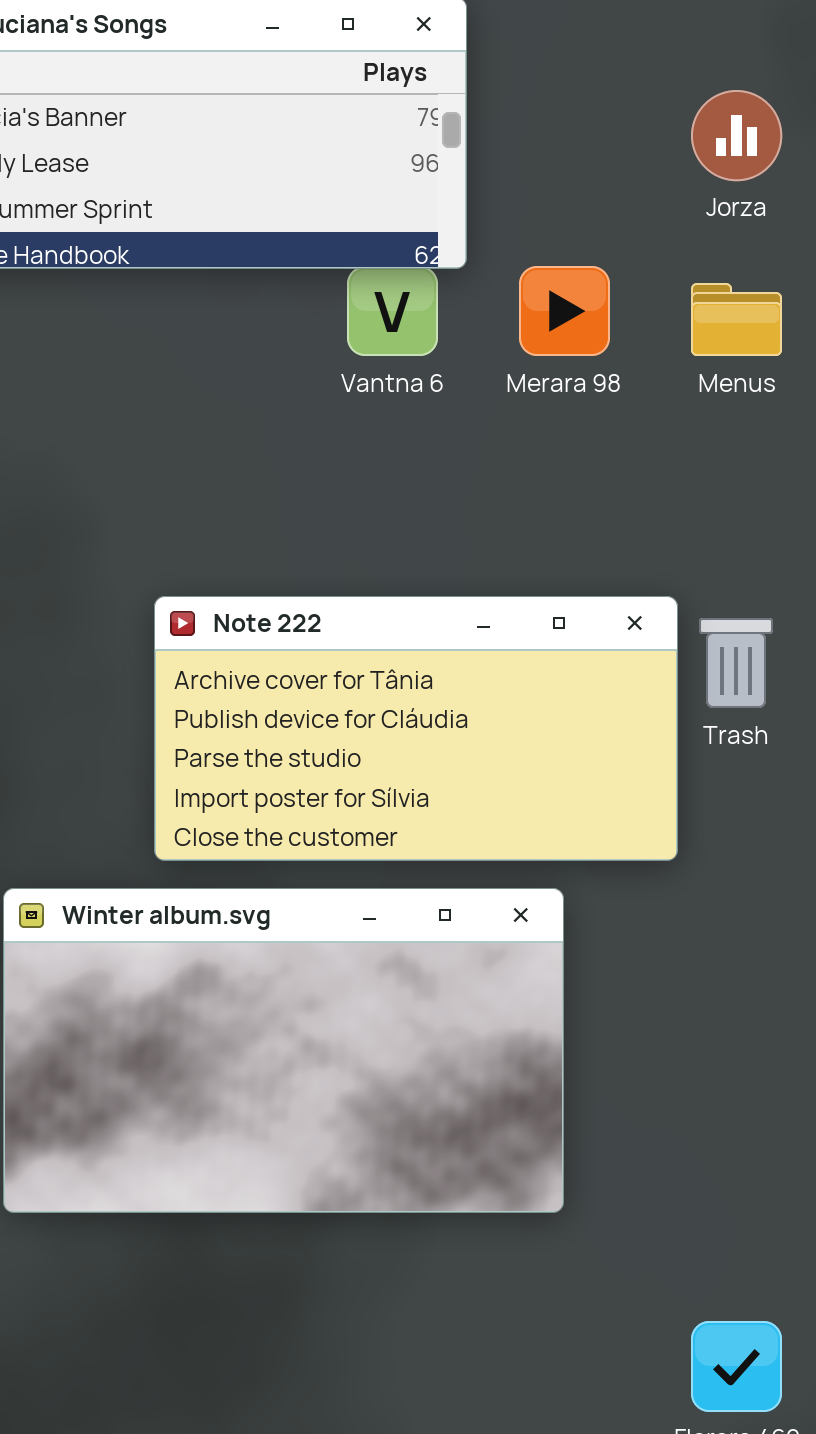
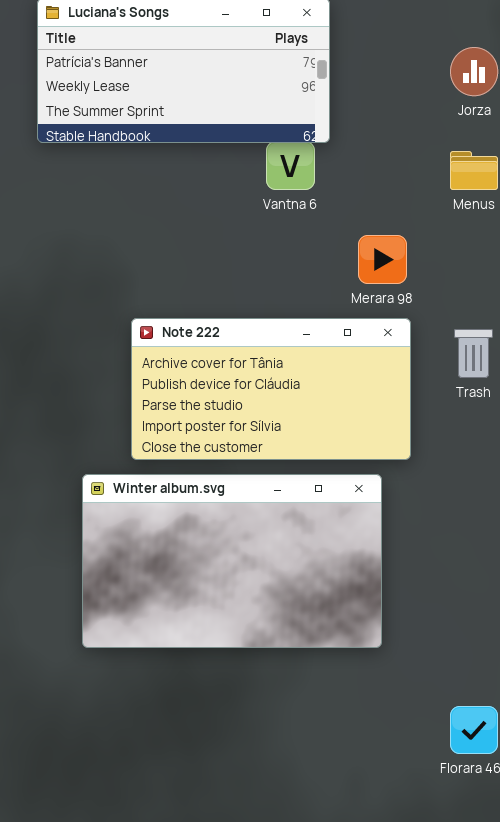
Merara 98: [519,266,610,356] -> [358,235,407,284], moved
Note 222: [154,596,678,861] -> [131,318,411,460], moved

